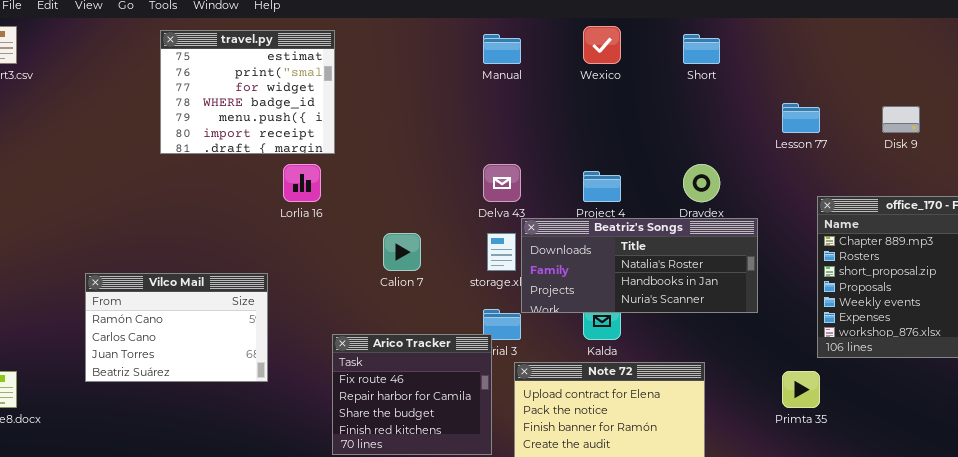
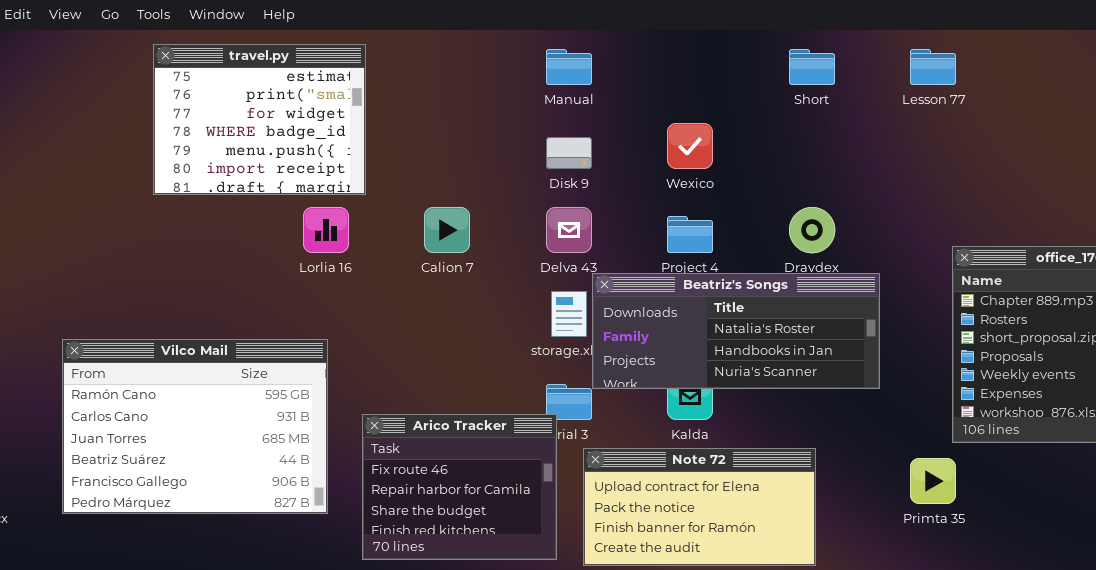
Wexico: [583,26,621,64] -> [667,123,713,169], moved
Lesson 77: [782,103,820,133] -> [910,49,956,85], moved
Disk 9: [882,106,920,133] -> [546,137,592,169], moved
Calion 7: [383,233,421,271] -> [424,207,470,253], moved
Vilco Mail: [85,273,268,382] -> [62,339,328,514], resized

